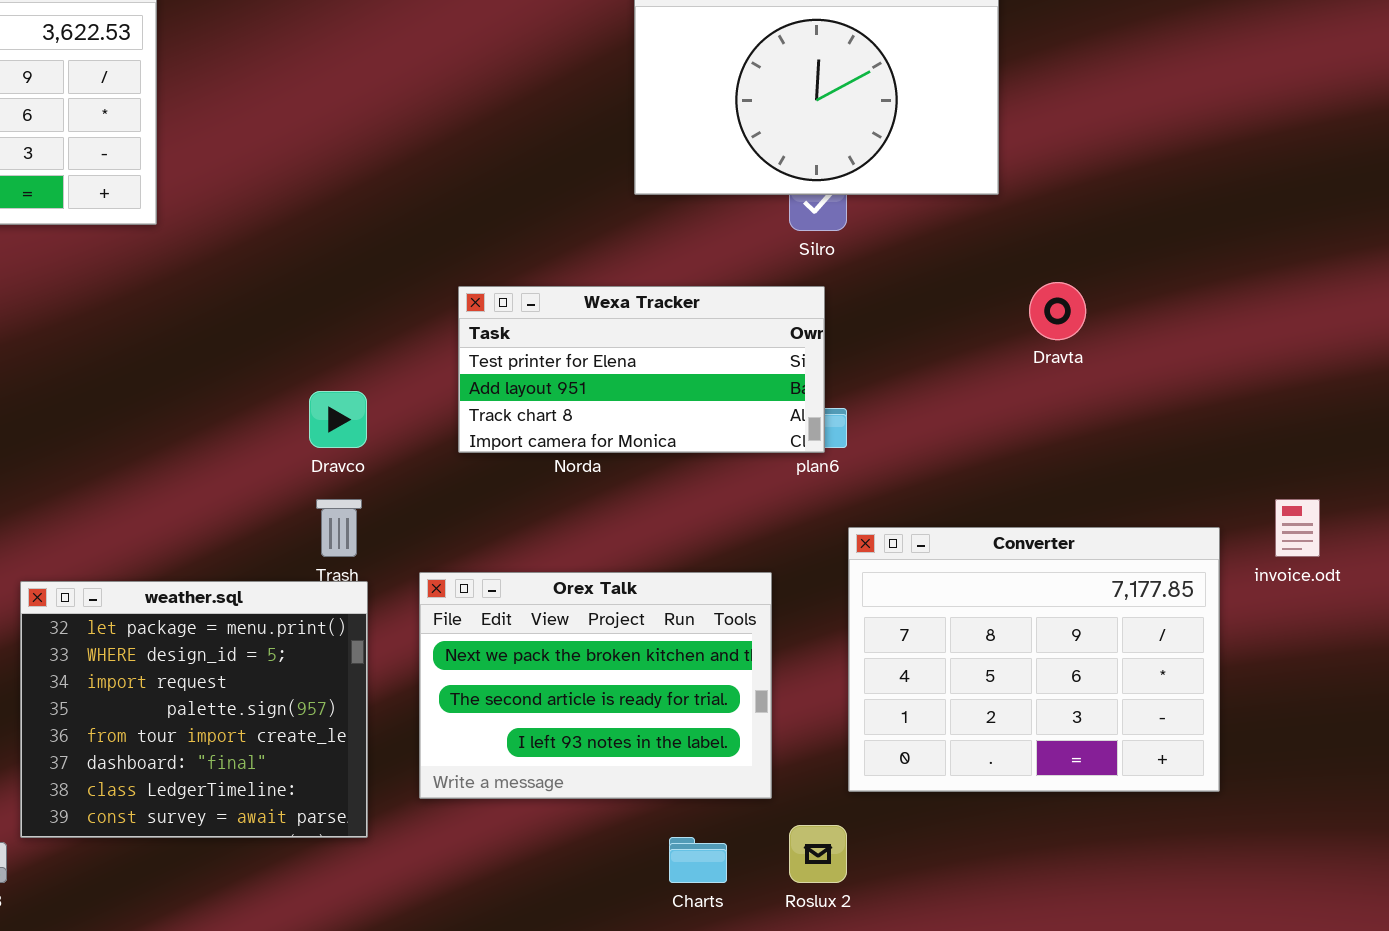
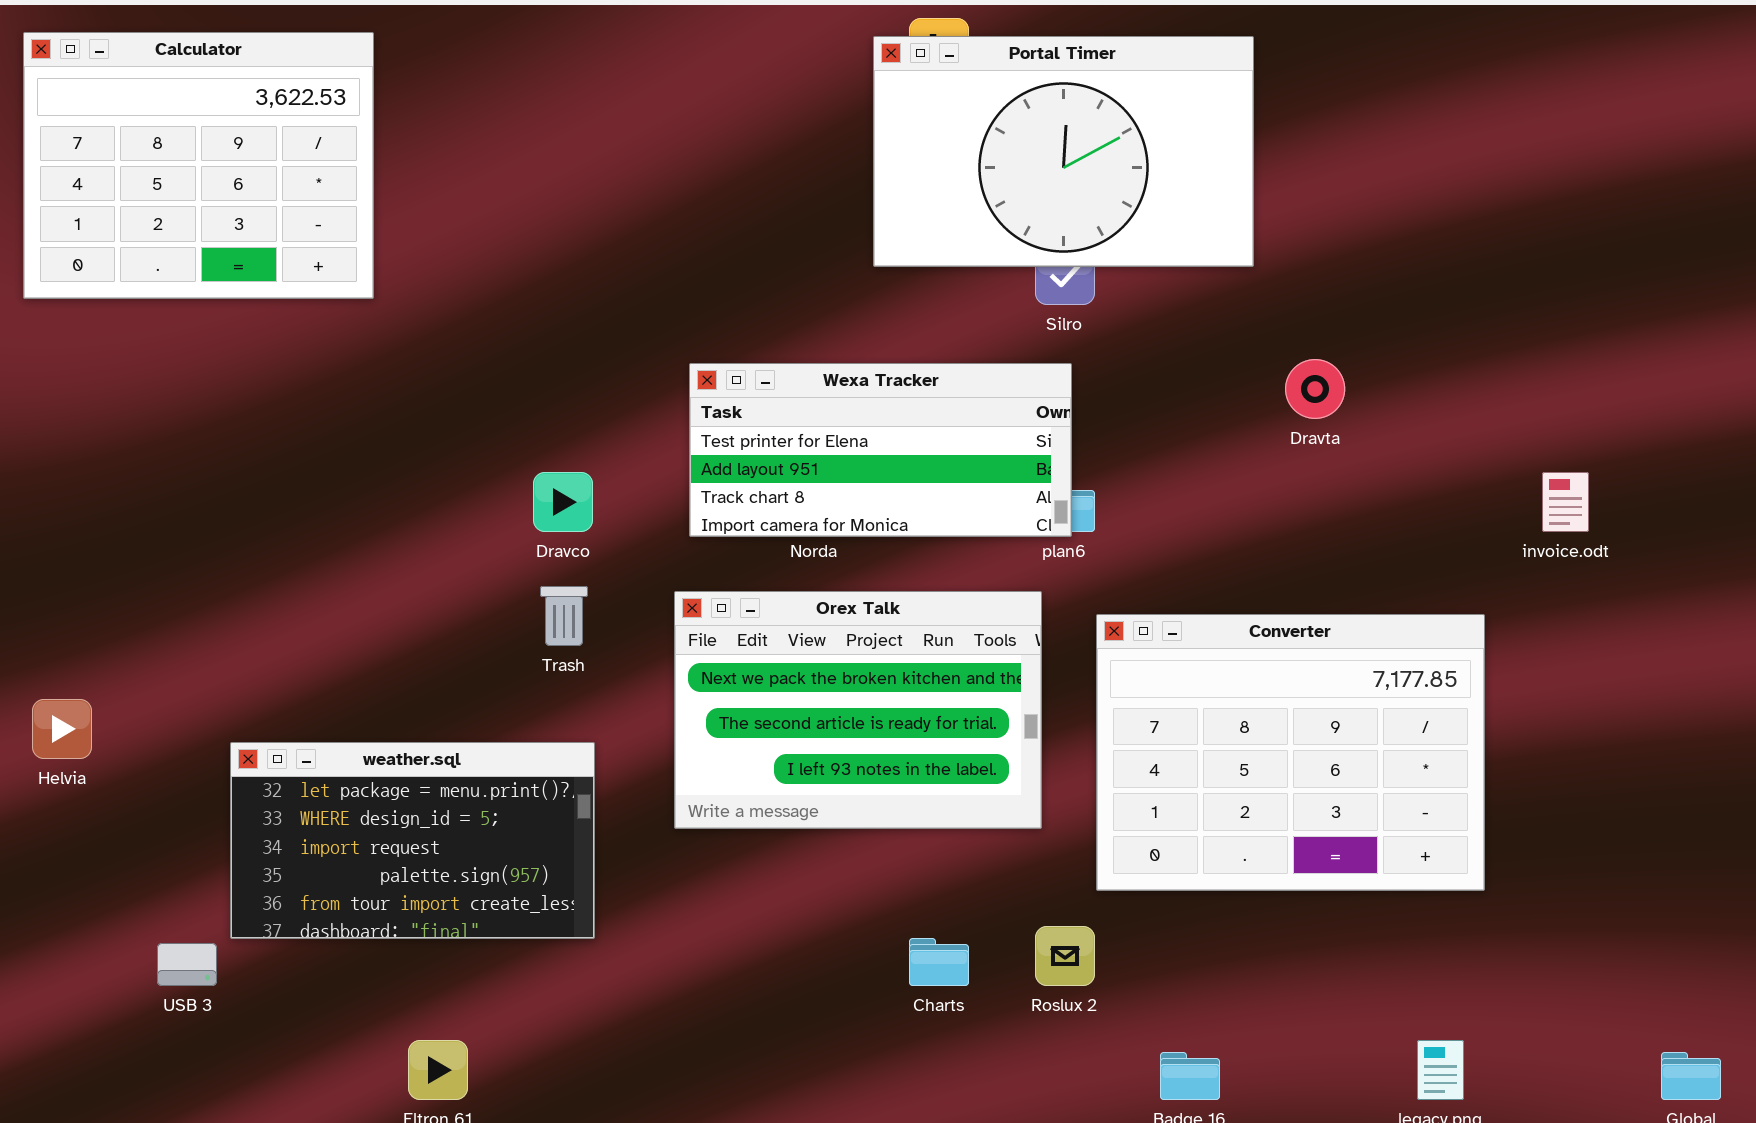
invoice.odt: [1275,499,1320,557] -> [1542,472,1589,532], moved
Orex Talk: [419,572,772,799] -> [674,591,1042,829], moved
weather.sql: [20,581,368,838] -> [230,742,595,939], resized

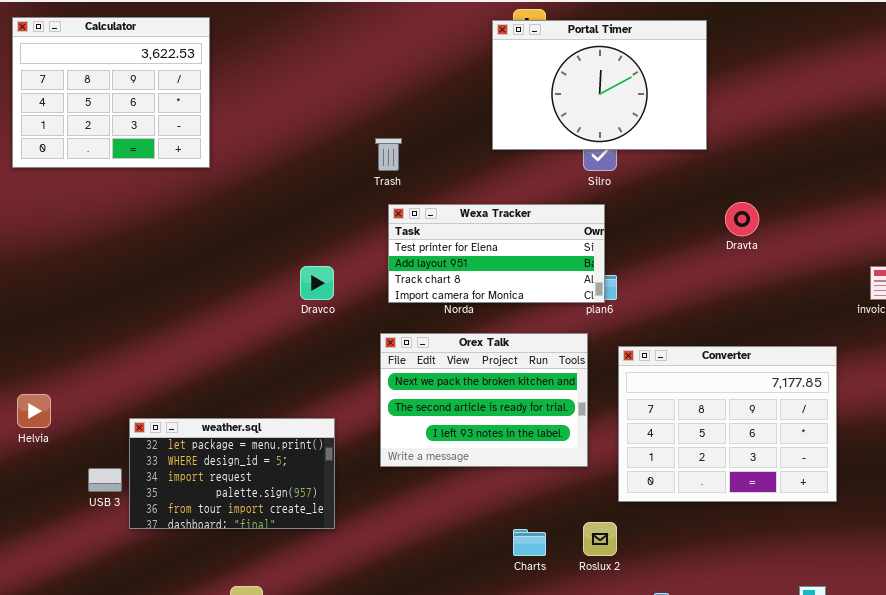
Trash: [540,586,588,646] -> [375,138,402,171], moved
USB 3: [157,943,217,986] -> [88,468,122,492], moved

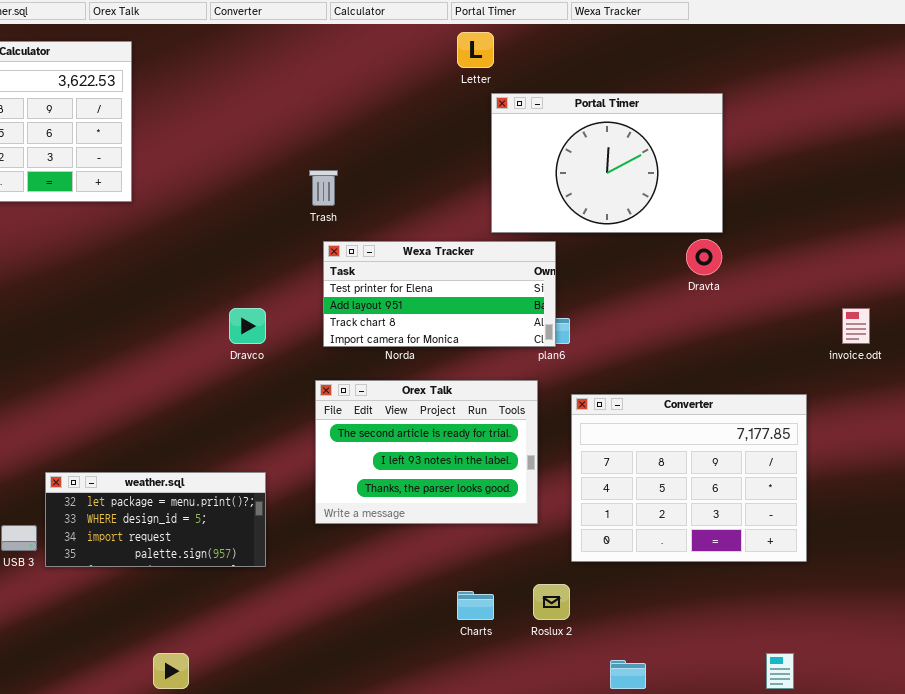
Portal Timer: [492,20,707,150] -> [491,93,723,233], moved
Orex Talk: [380,333,588,467] -> [315,380,538,524], scrolled down 1 row
weather.sql: [129,418,335,529] -> [45,472,266,567], resized

